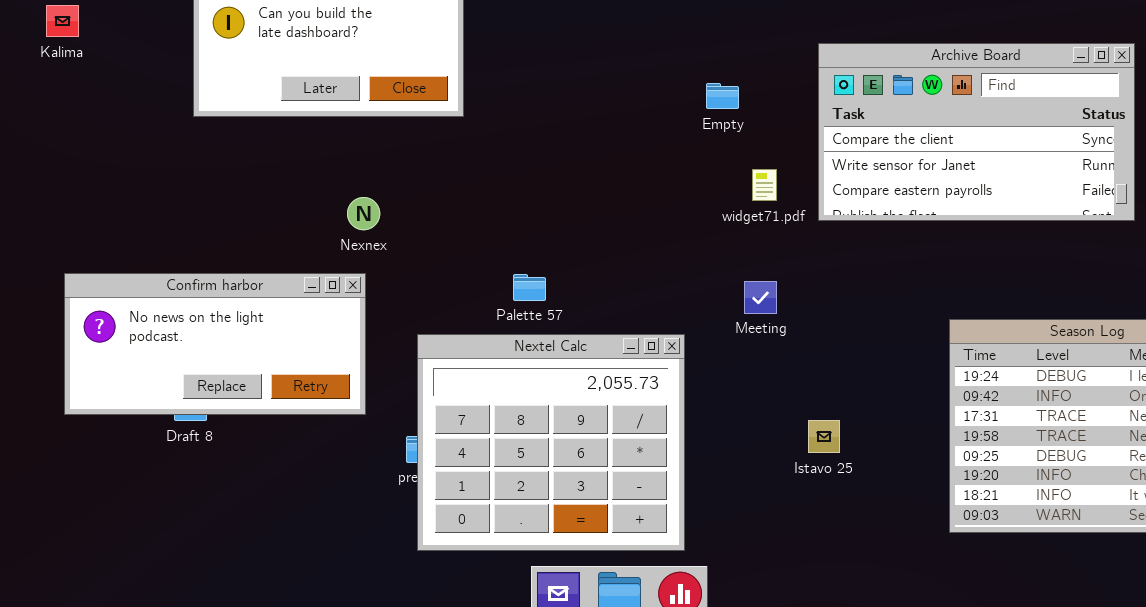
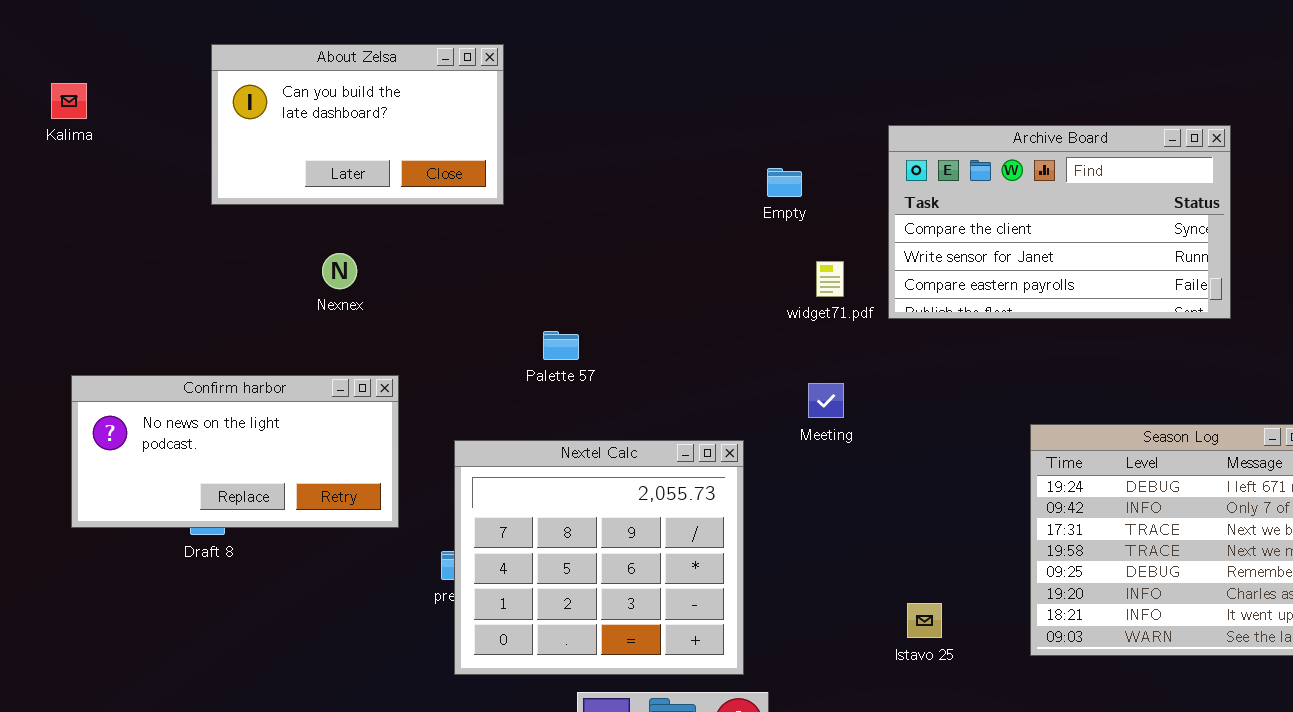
Nexnex: [347,197,380,230] -> [322,253,357,289], moved
Palette 57: [513,274,546,301] -> [543,331,579,360], moved
Istavo 25: [808,420,840,453] -> [907,603,942,638], moved

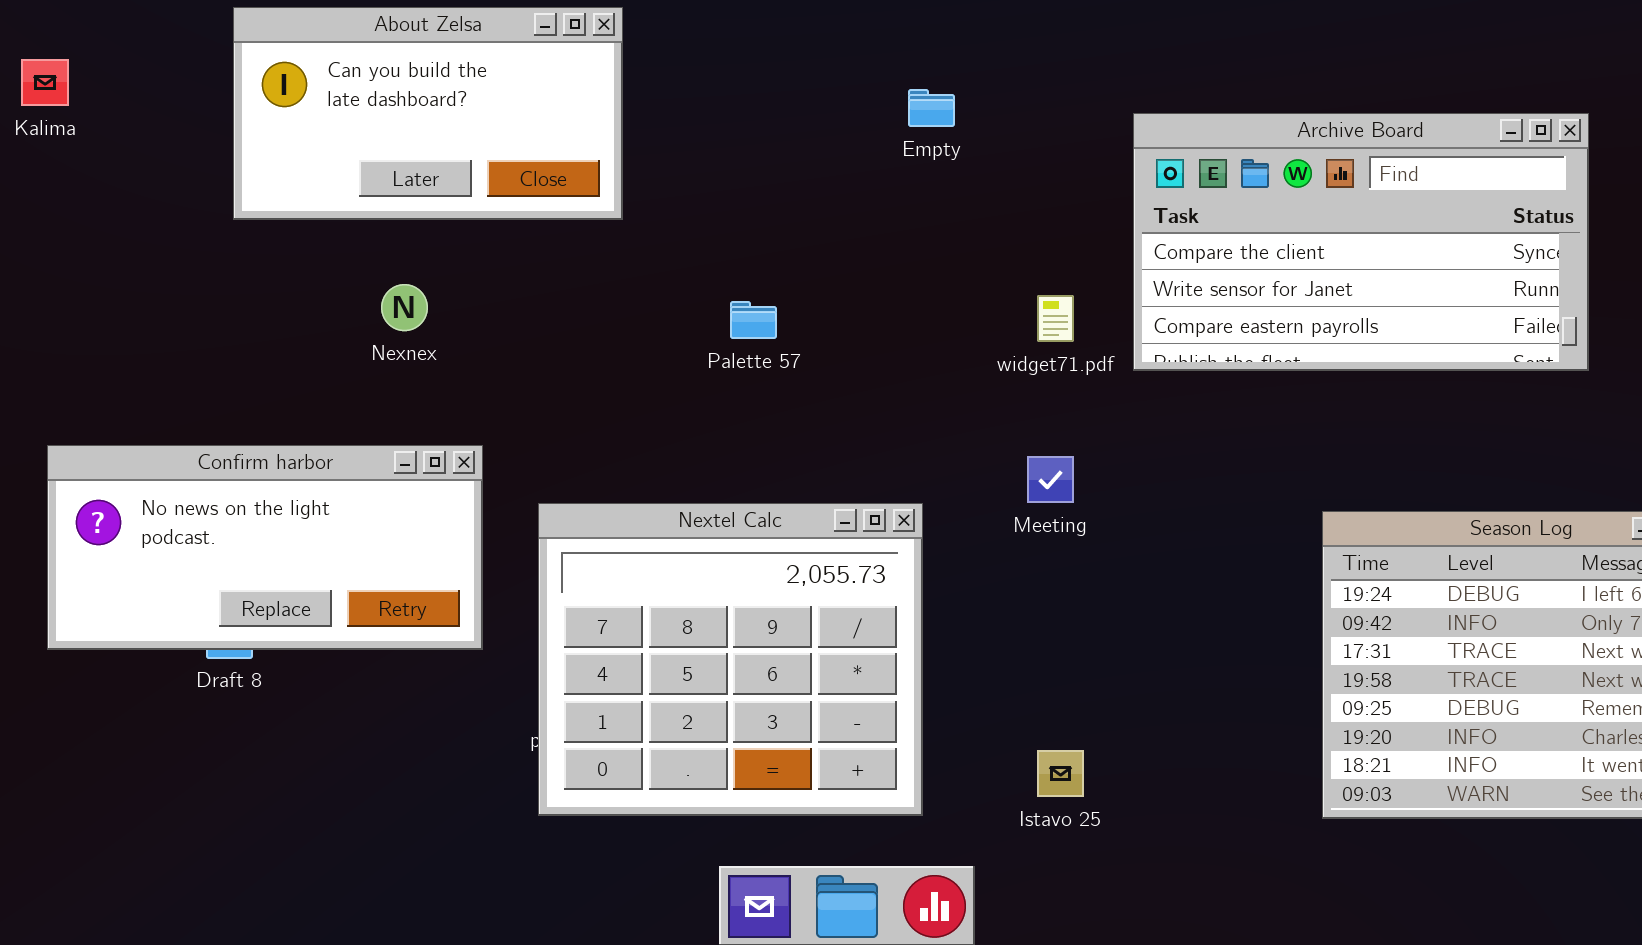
Empty: [767,168,802,197] -> [908,89,955,127], moved
Palette 57: [543,331,579,360] -> [730,301,777,339], moved
Nextel Calc: [454,440,744,675] -> [538,503,923,816], moved
Istavo 25: [907,603,942,638] -> [1037,750,1084,797], moved

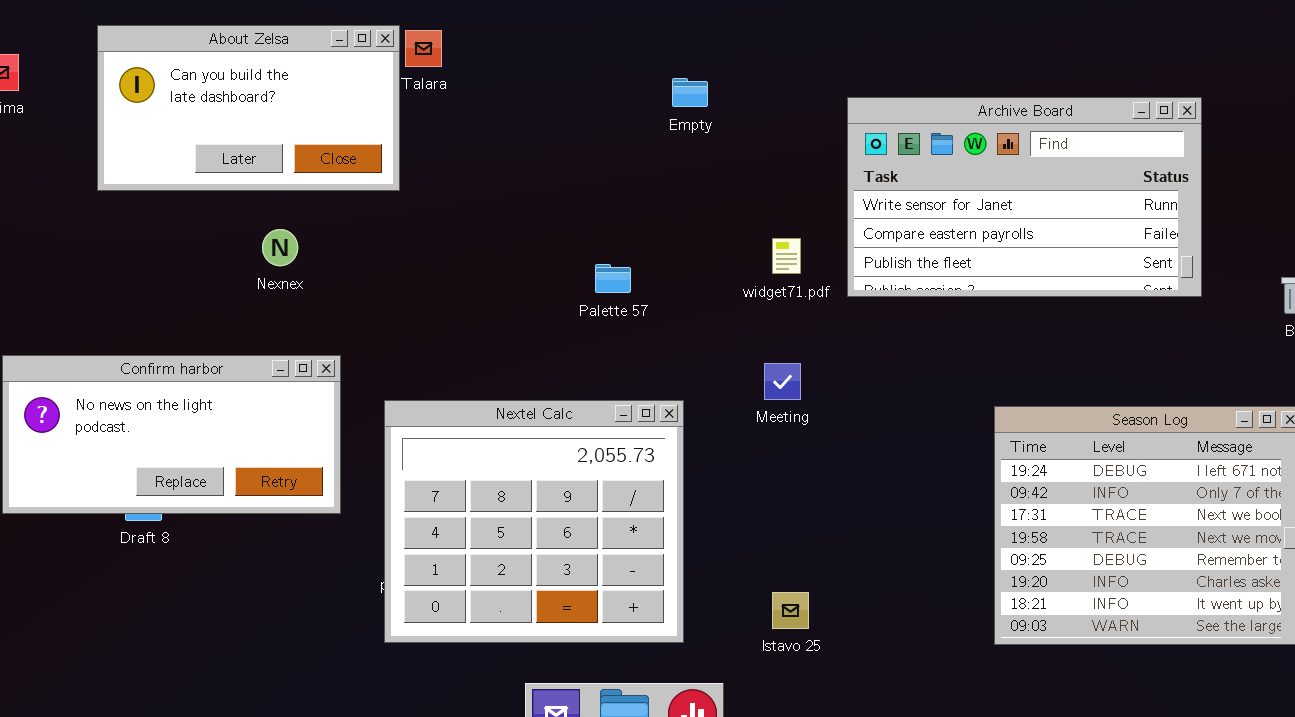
About Zelsa: [233,7,623,220] -> [97,25,400,191], moved
Archive Board: [1133,113,1589,371] -> [847,97,1202,297], scrolled down 1 row
Palette 57: [730,301,777,339] -> [595,264,631,293], moved

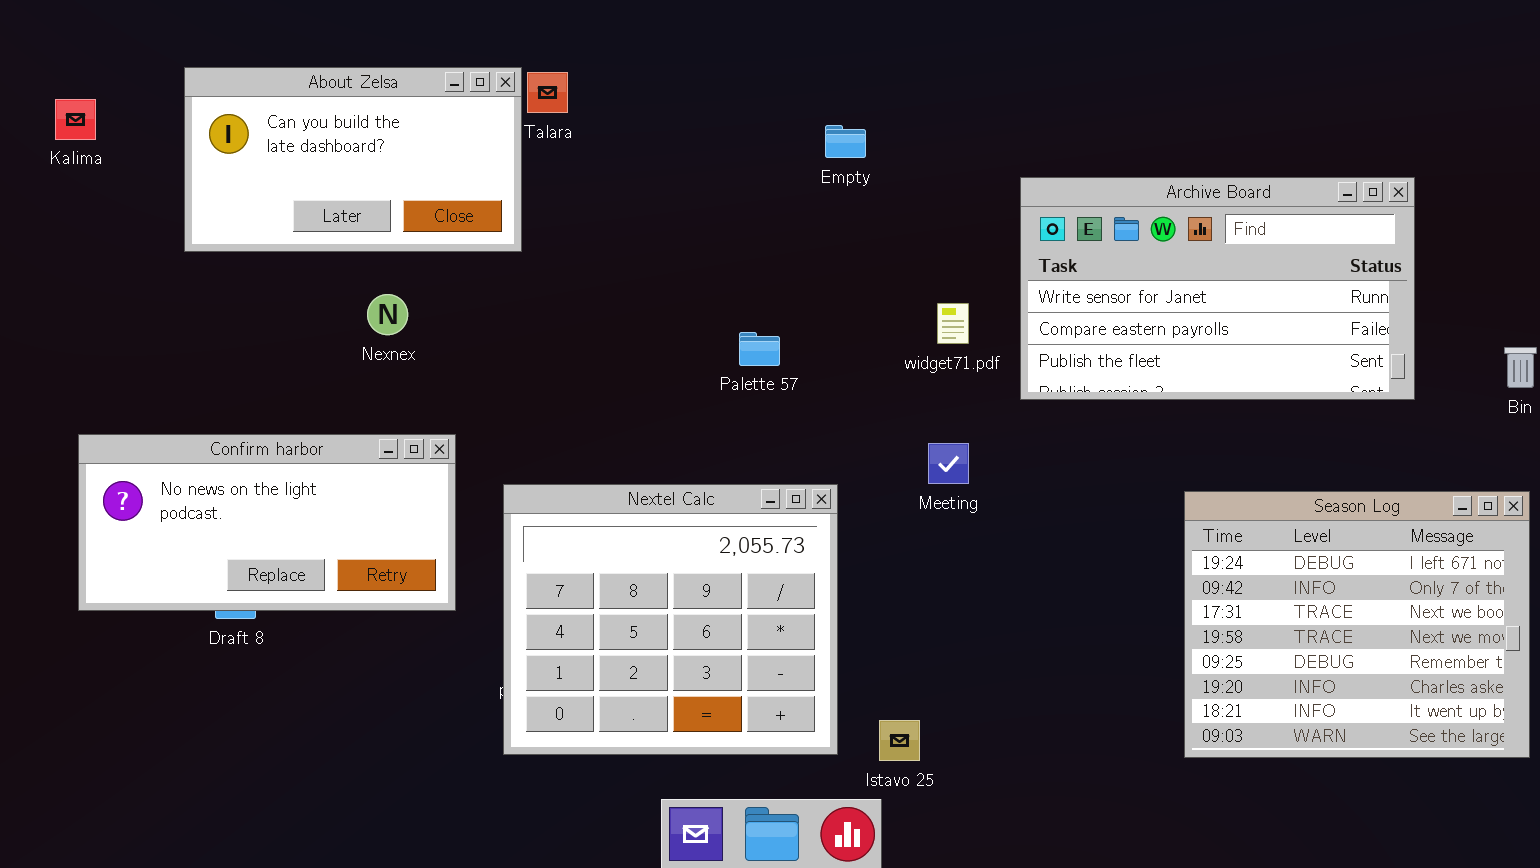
Archive Board: [847,97,1202,297] -> [1020,177,1415,400], moved
Istavo 25: [772,592,809,629] -> [879,720,920,761], moved

